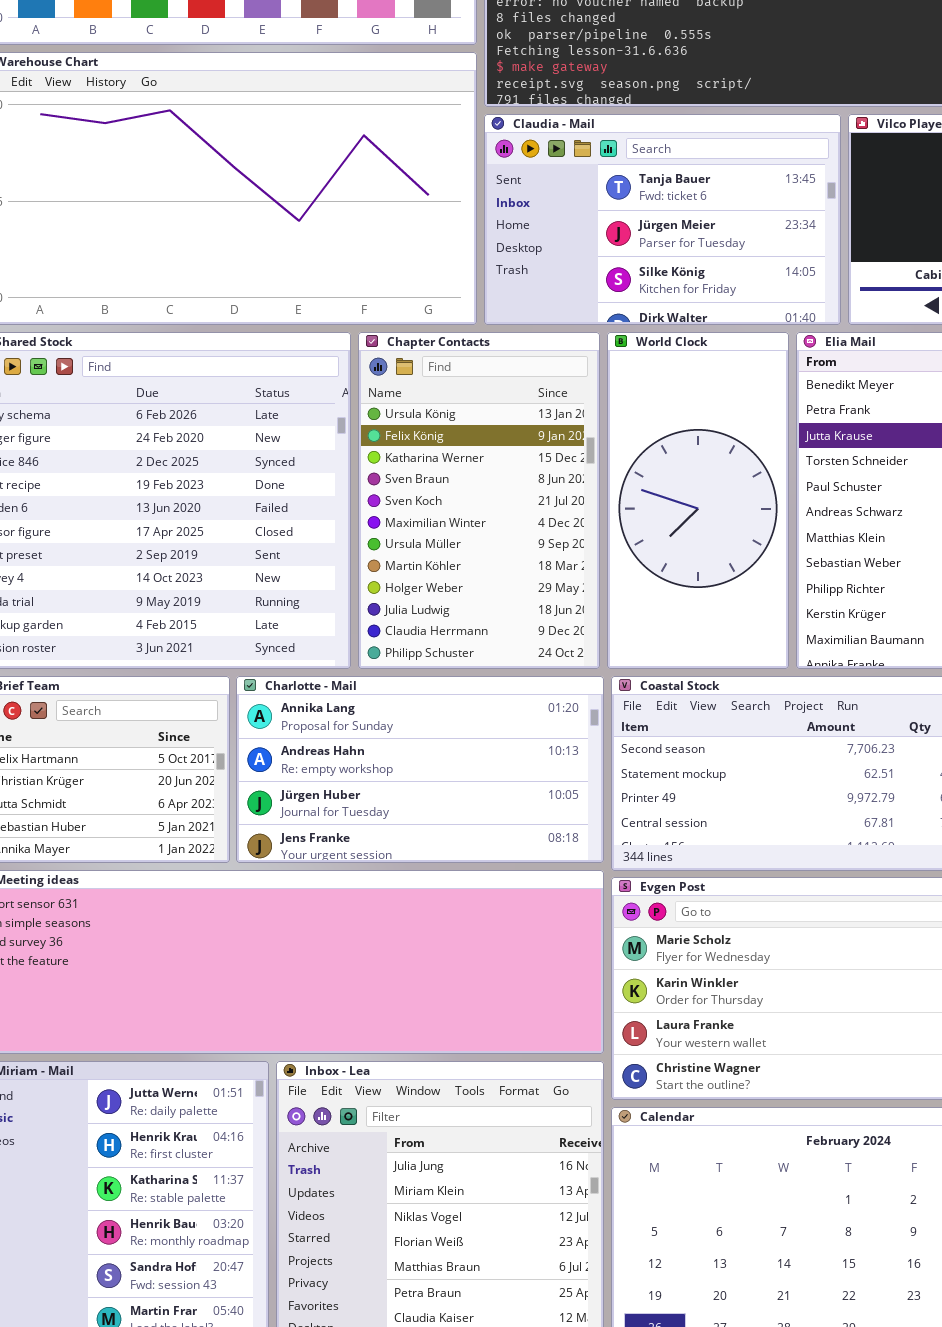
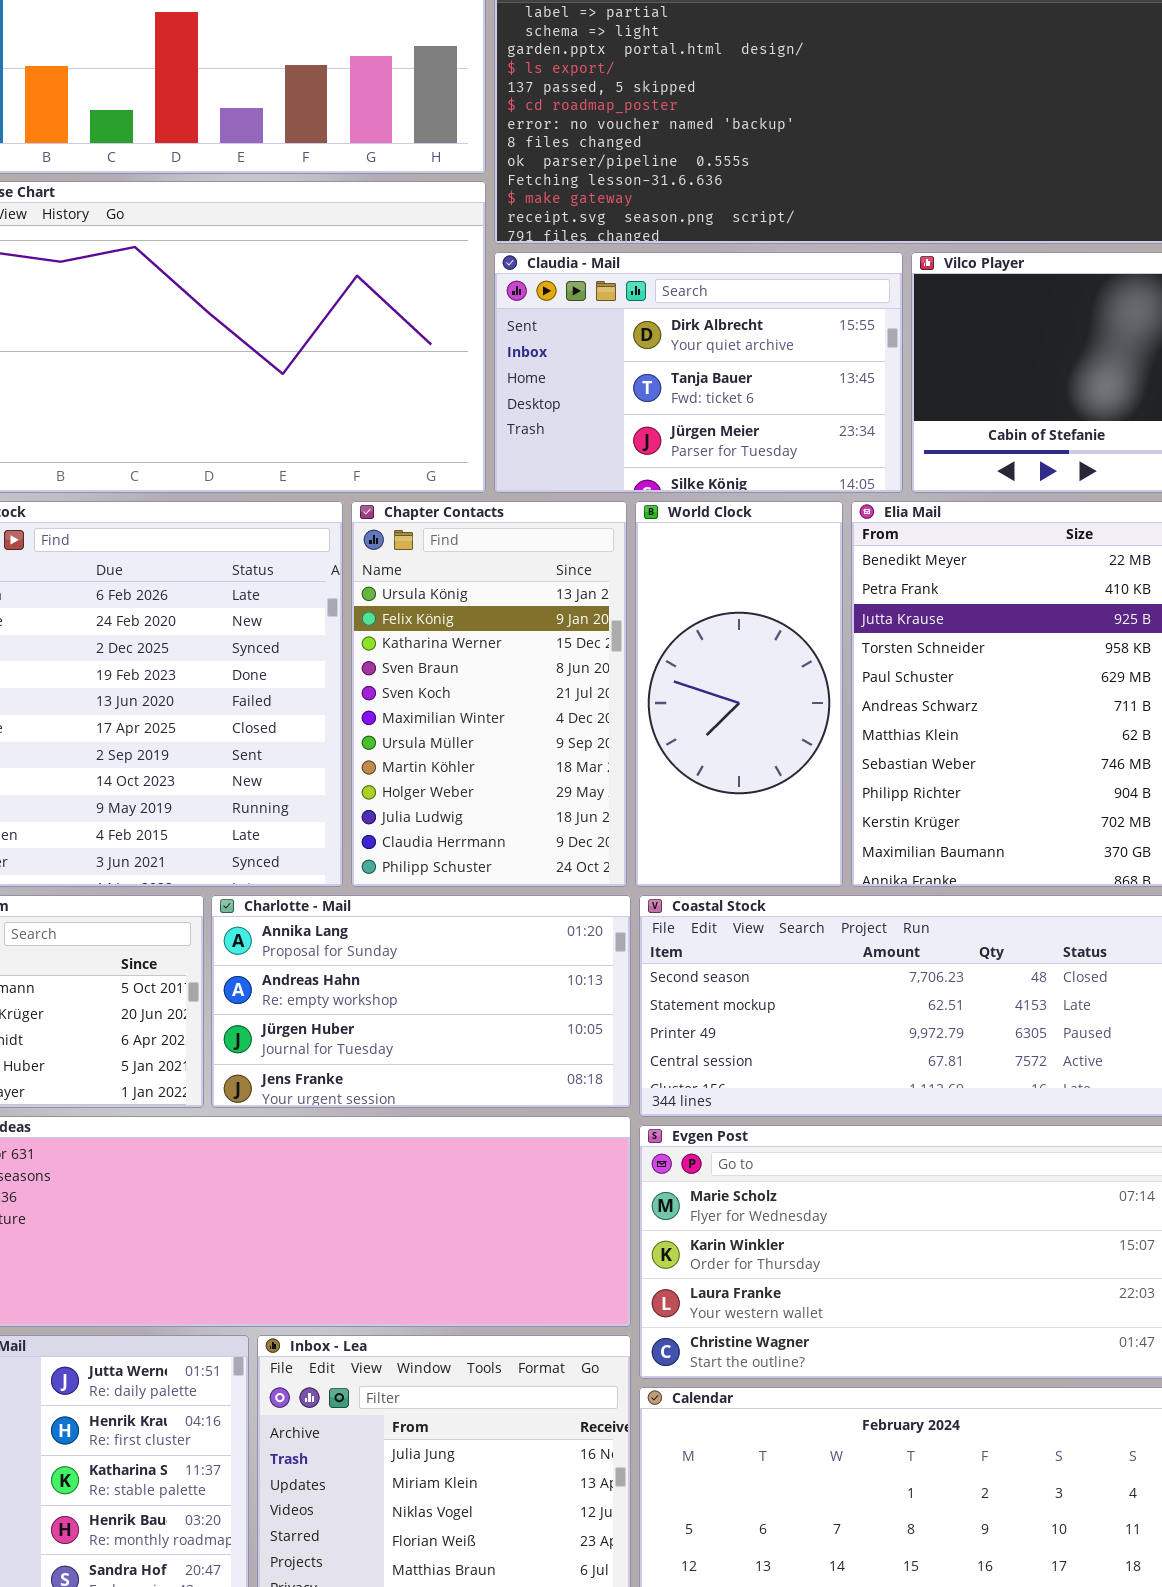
Claudia - Mail: [484,114,841,325] -> [494,252,903,493], scrolled up 1 row

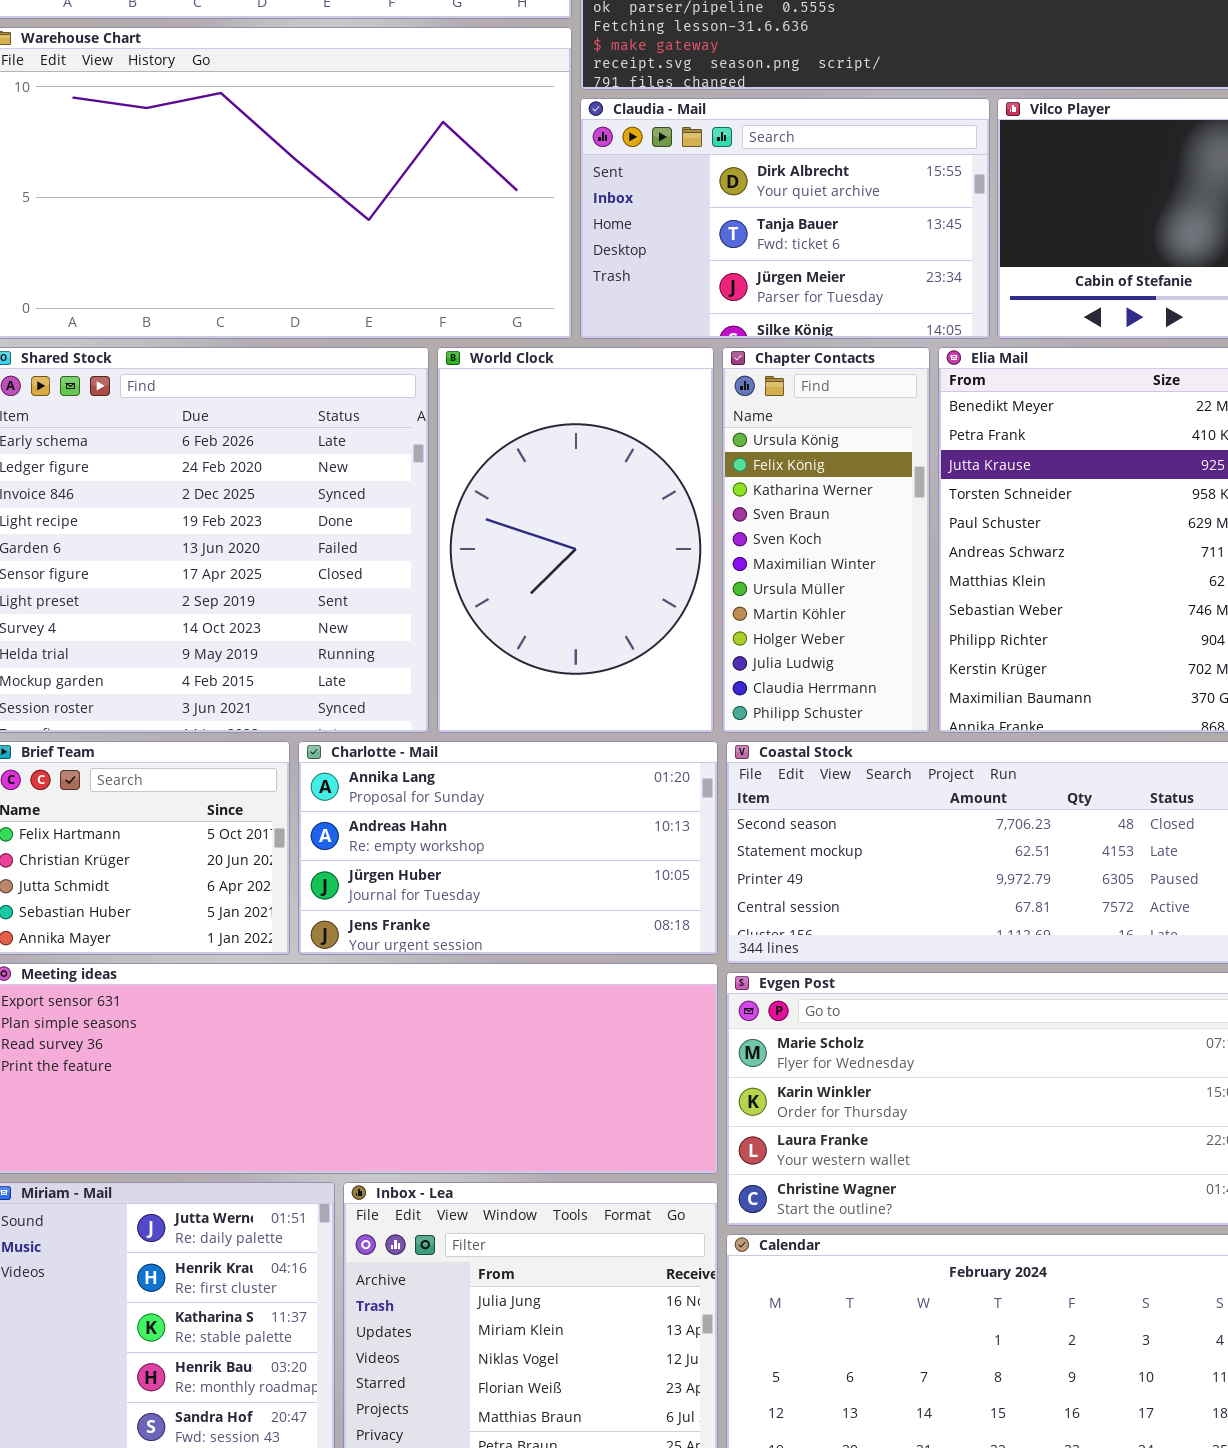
Chapter Contacts: [351,501,627,887] -> [722,347,930,733], moved, resized
World Clock: [635,501,843,887] -> [437,347,714,733], moved, resized

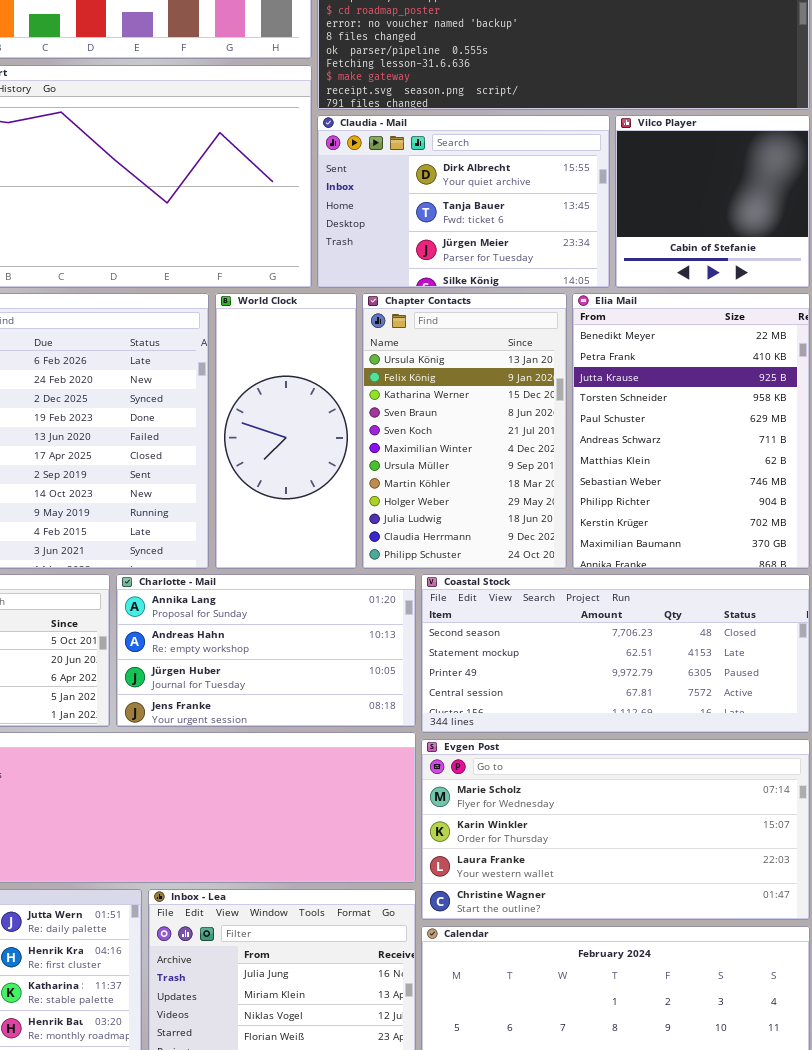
World Clock: [437,347,714,733] -> [215,293,357,569], resized
Chapter Contacts: [722,347,930,733] -> [362,293,567,569], resized

